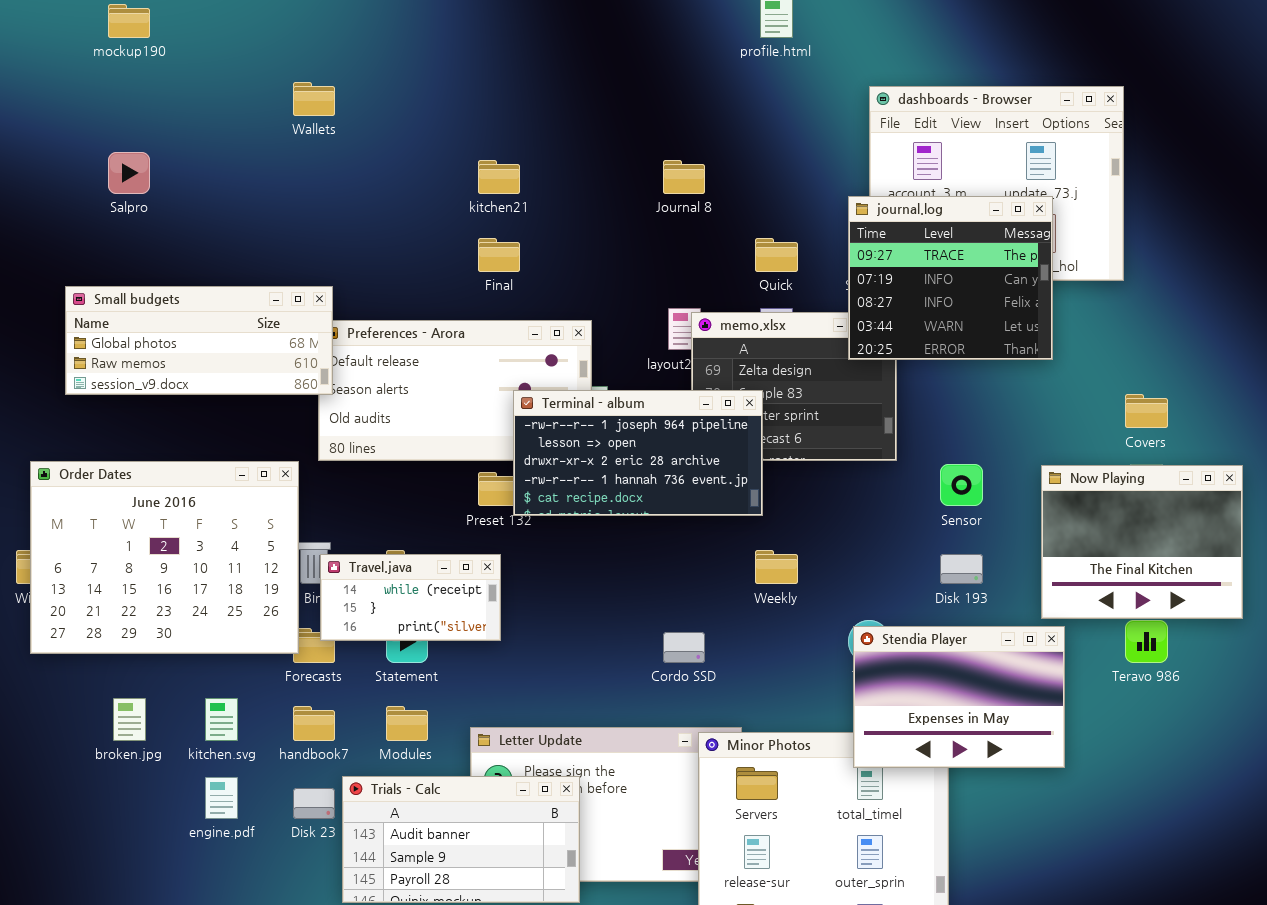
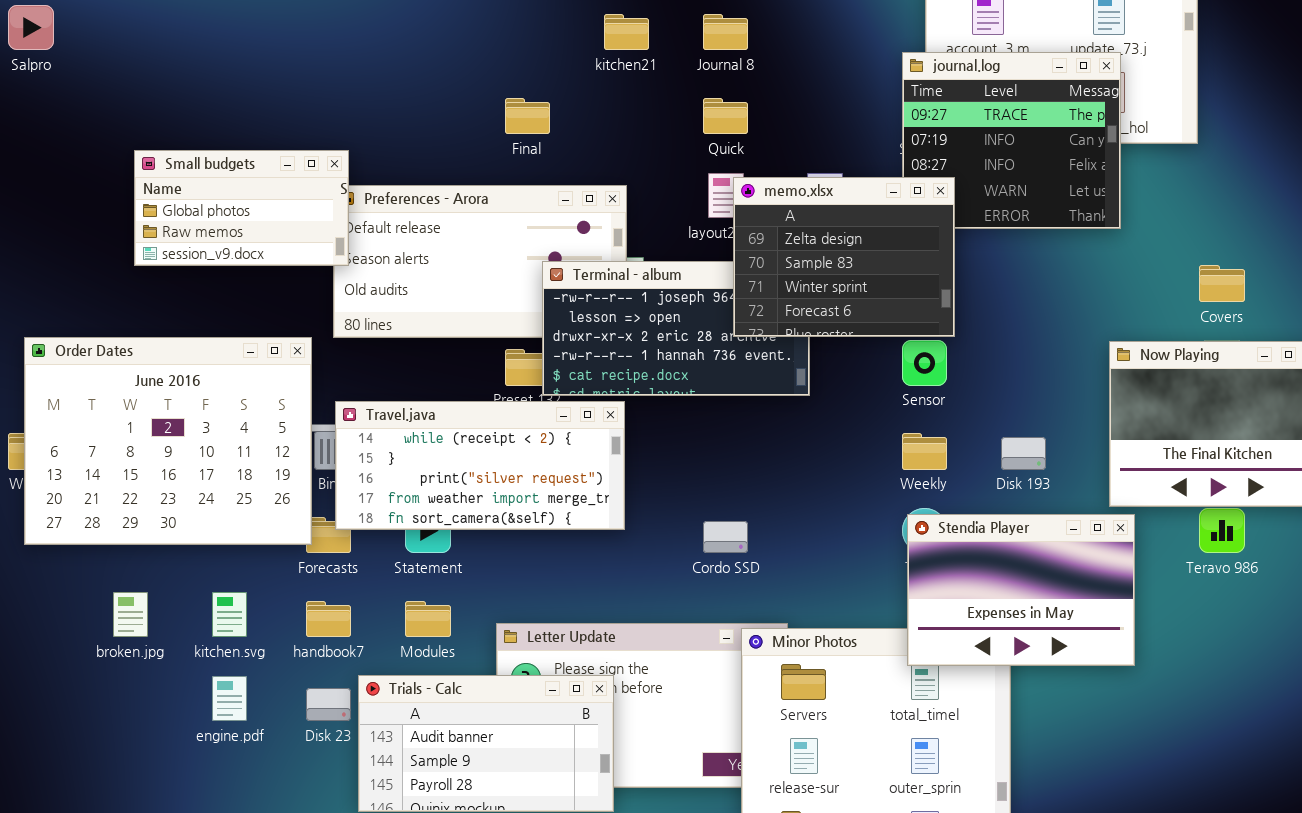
Salpro: [108,152,150,194] -> [8,5,54,50], moved
kitchen21: [478,160,520,194] -> [604,14,649,50], moved
Quick: [755,238,798,272] -> [703,98,748,134], moved
Small budgets: [65,286,333,395] -> [134,150,349,266], resized
memo.xlsx: [691,312,897,461] -> [733,177,955,337], raised
Sensor: [940,464,983,506] -> [902,340,947,386], moved
Weekly: [755,550,798,584] -> [902,433,947,470], moved
Travel.java: [320,554,501,641] -> [335,401,625,530], resized

